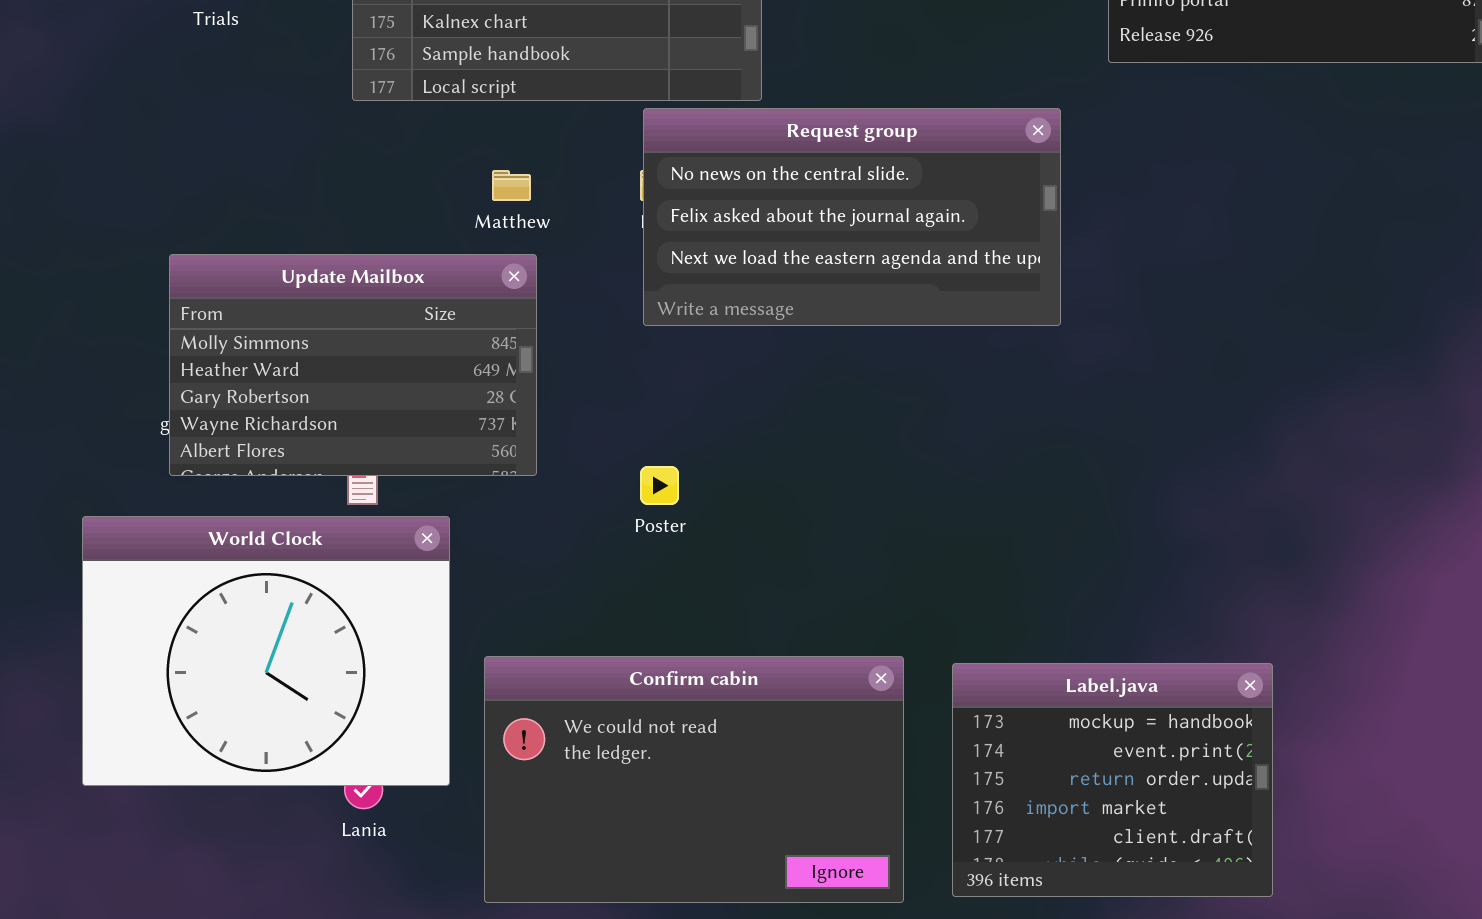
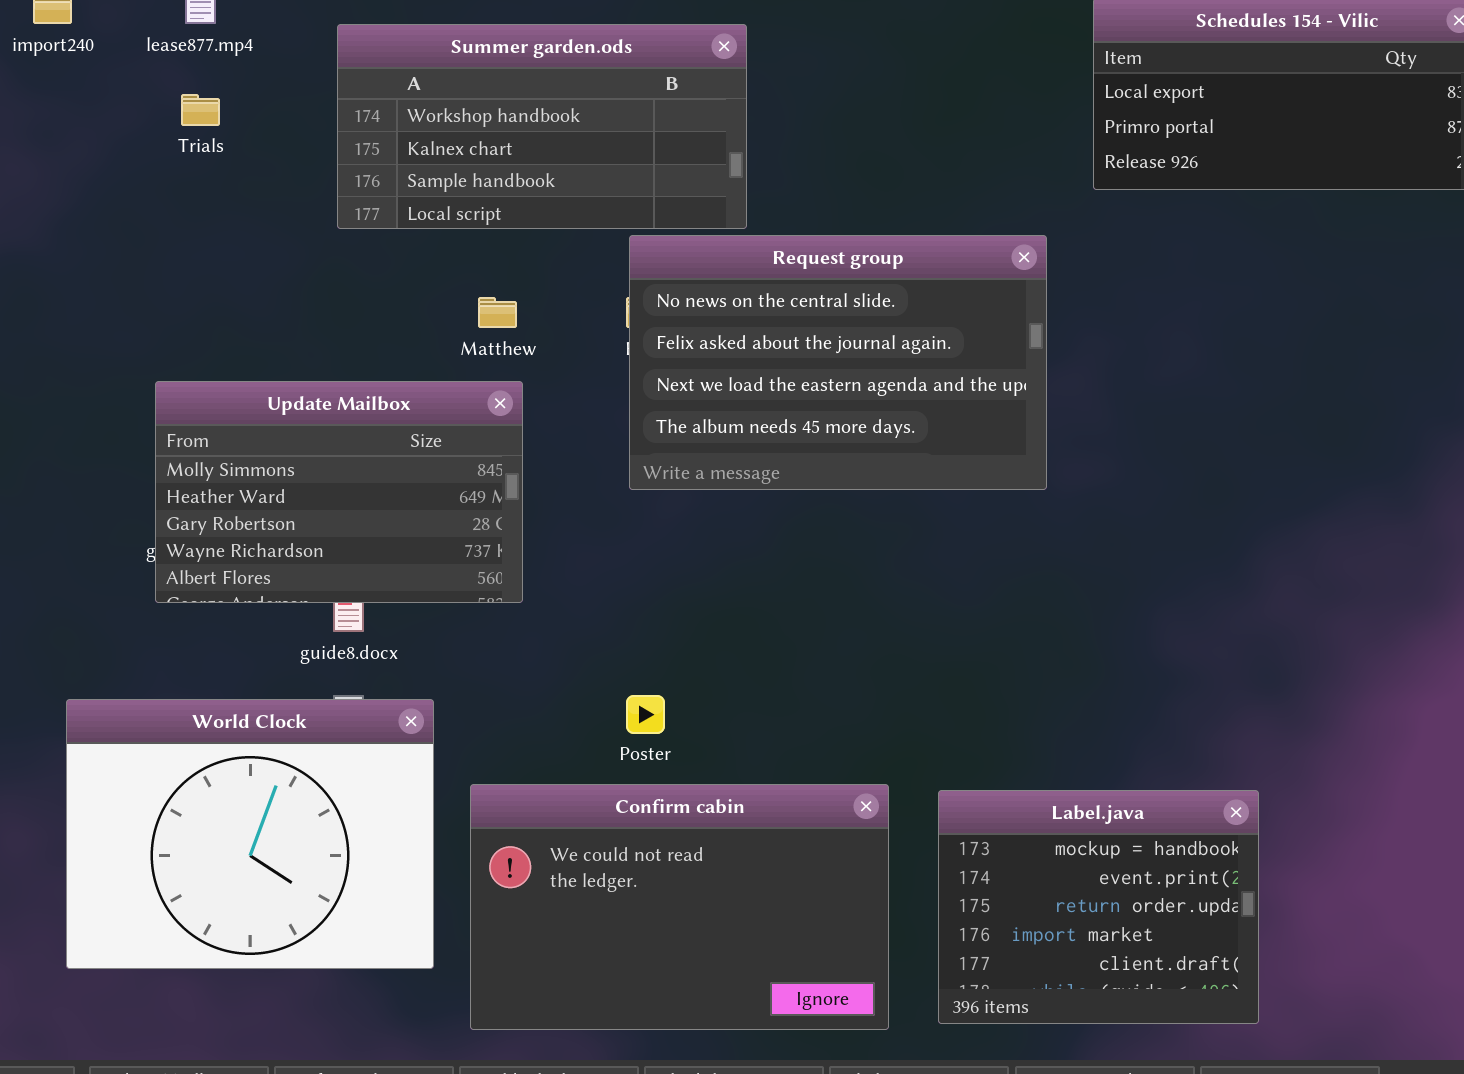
Request group: [643,108,1061,326] -> [629,235,1047,490], resized
Poster: [640,466,679,505] -> [626,695,665,734], moved
World Clock: [82,516,450,786] -> [66,699,434,969], moved

